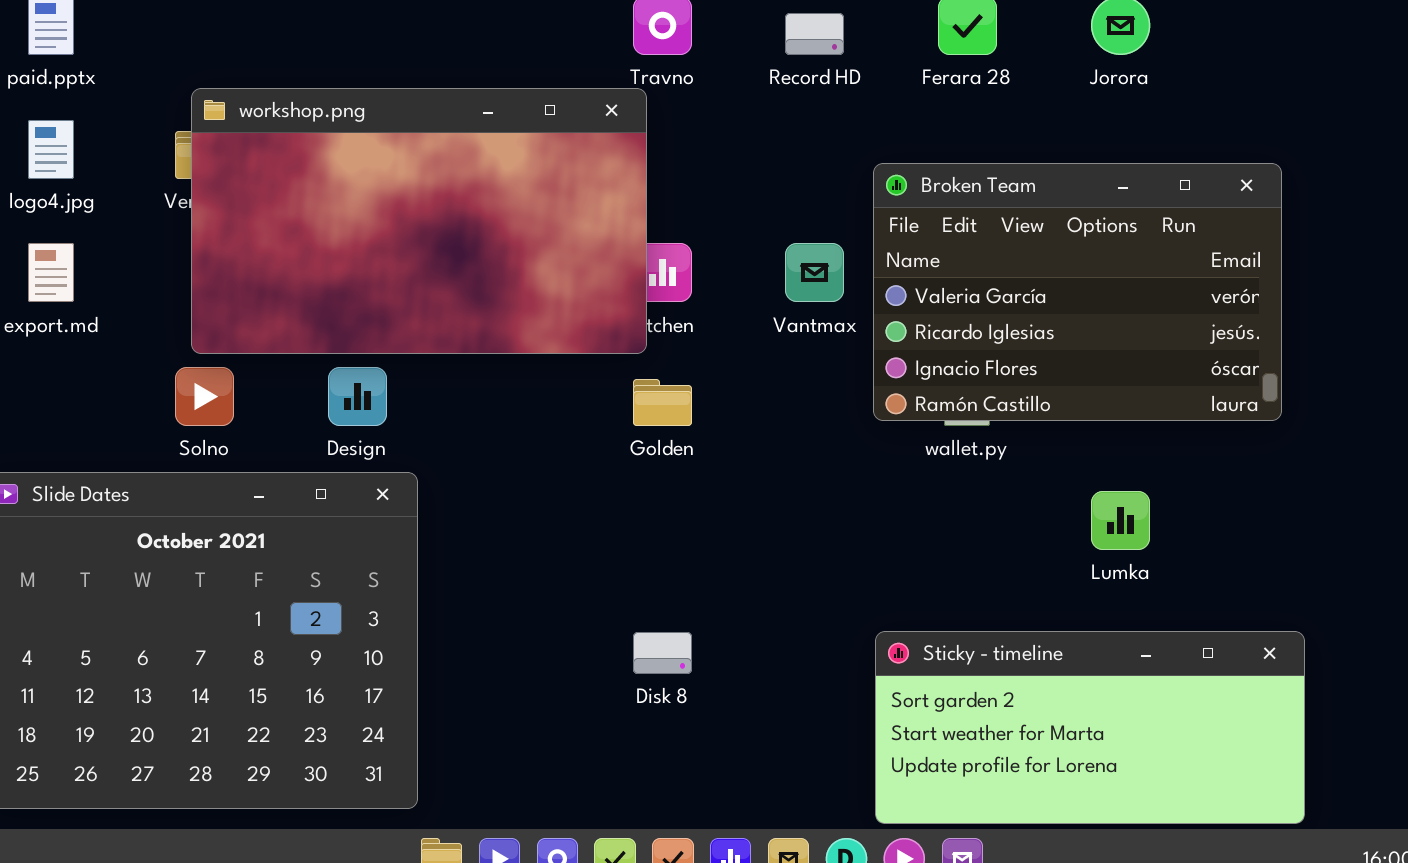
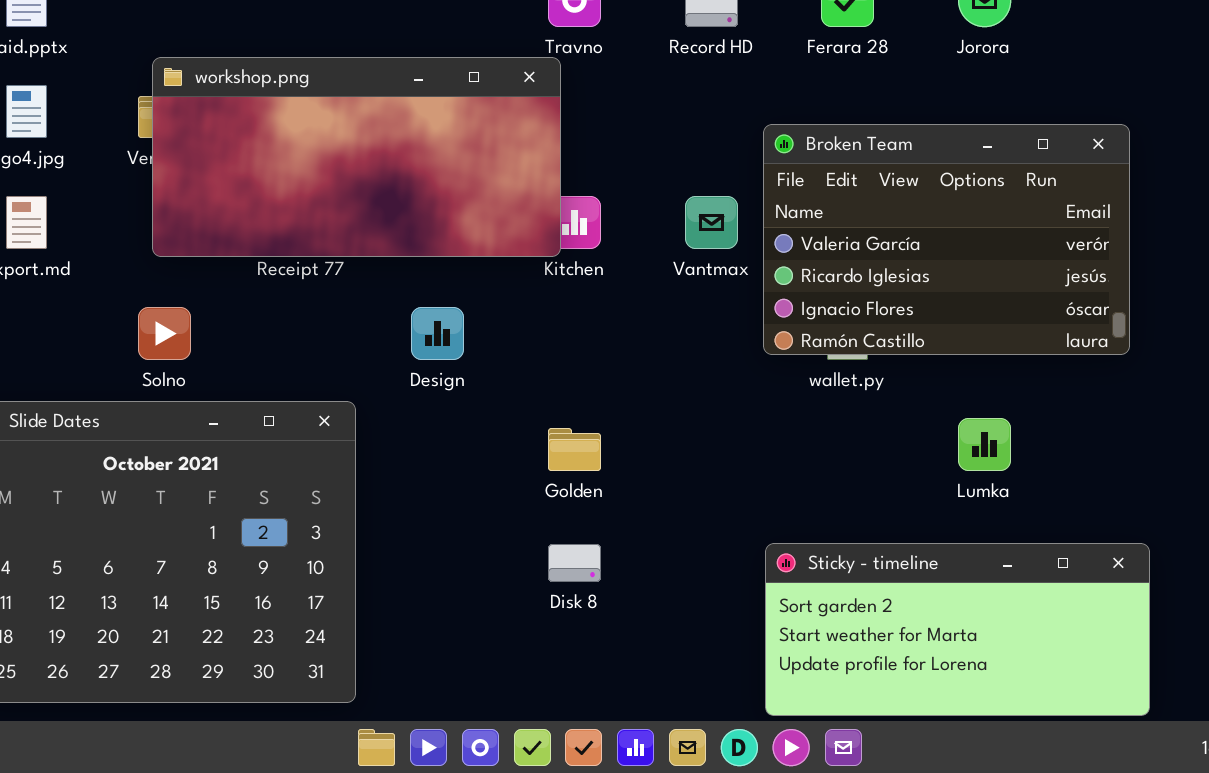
workshop.png: [191,88,647,354] -> [152,57,561,257], resized
Design: [328,367,387,426] -> [411,307,464,360], moved
Golden: [633,379,692,426] -> [548,428,601,471], moved

